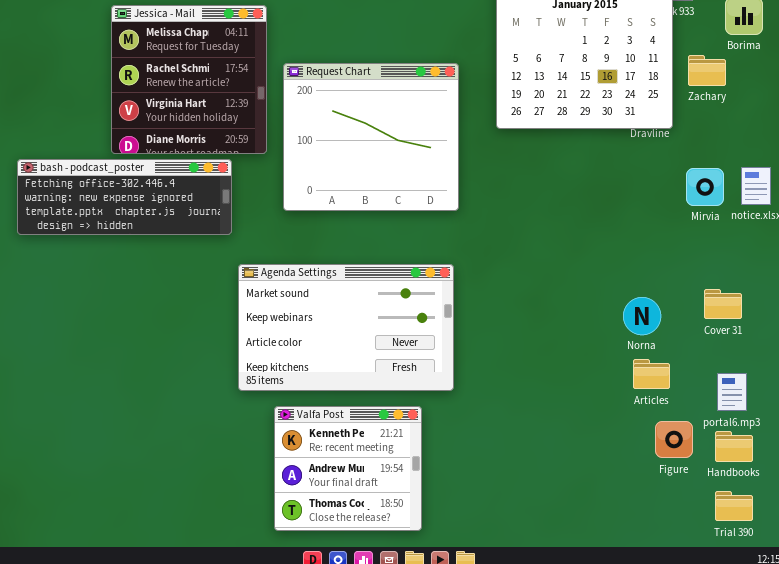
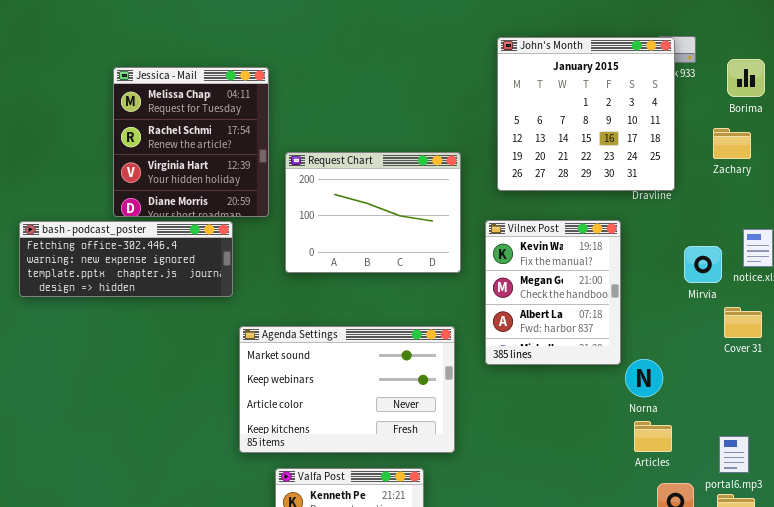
Zachary: [688,55,726,86] -> [713,128,751,159], moved
Request Chart: [283,63,459,211] -> [285,152,461,273], resized
Vilnex Post: none -> [485,220,621,365], opened
Mirvia: [686,168,724,206] -> [684,246,722,283], moved
Cover 31: [704,289,742,319] -> [724,307,762,338], moved

